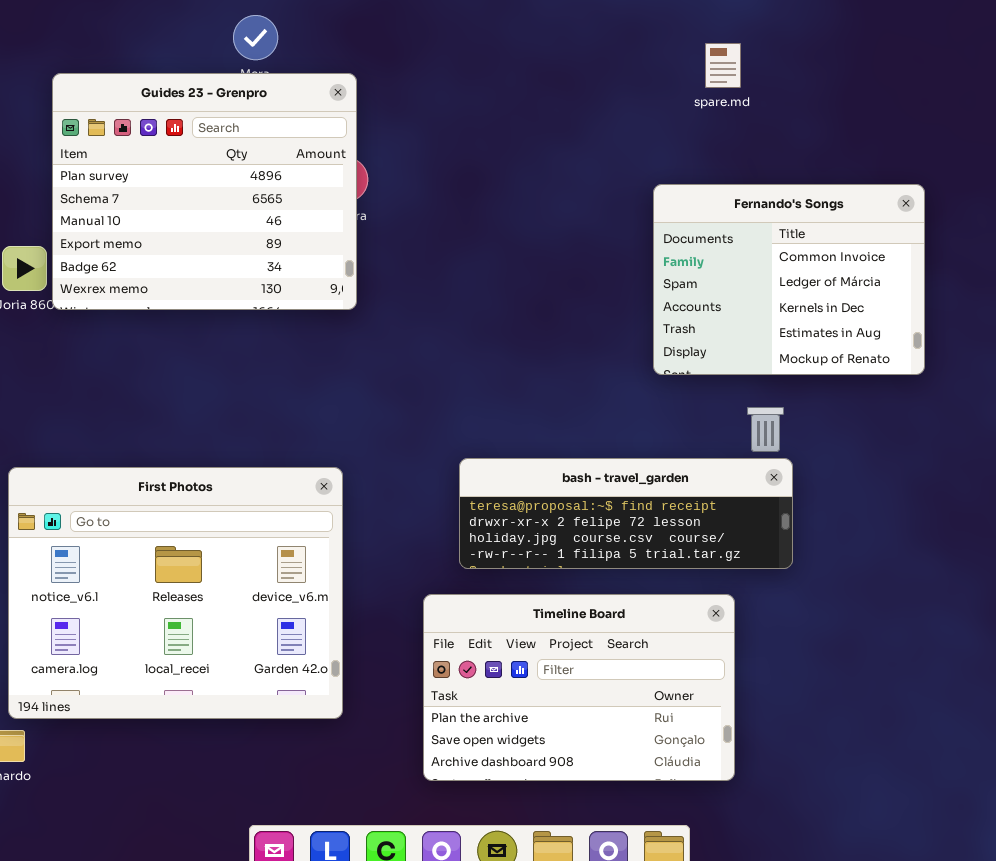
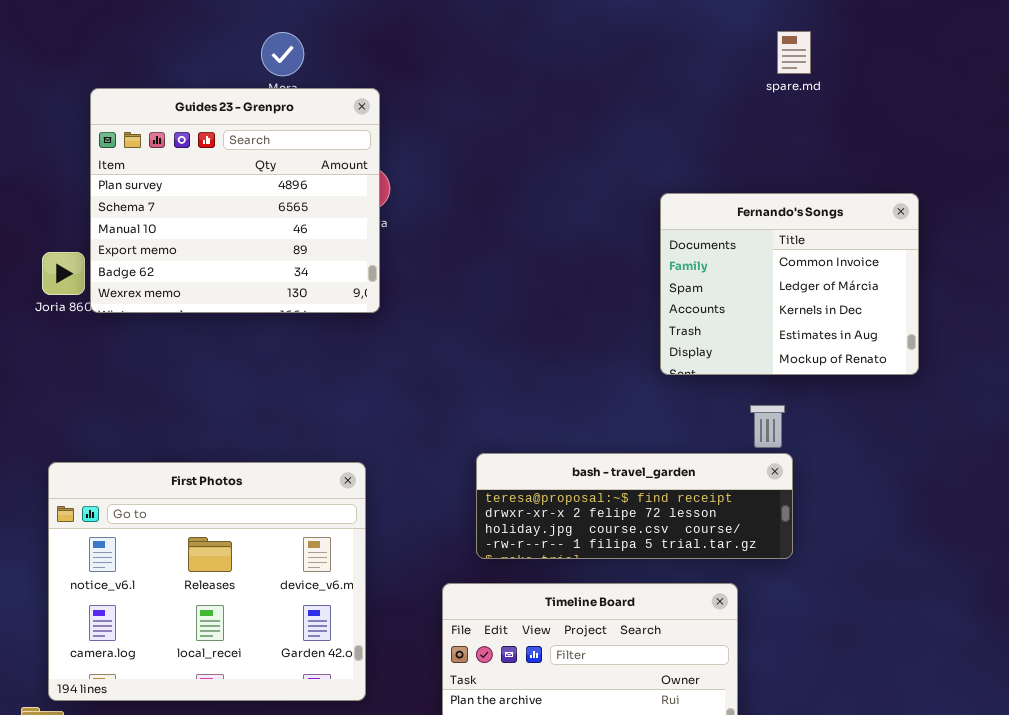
spare.md: [705,43,741,88] -> [777,31,811,74], moved

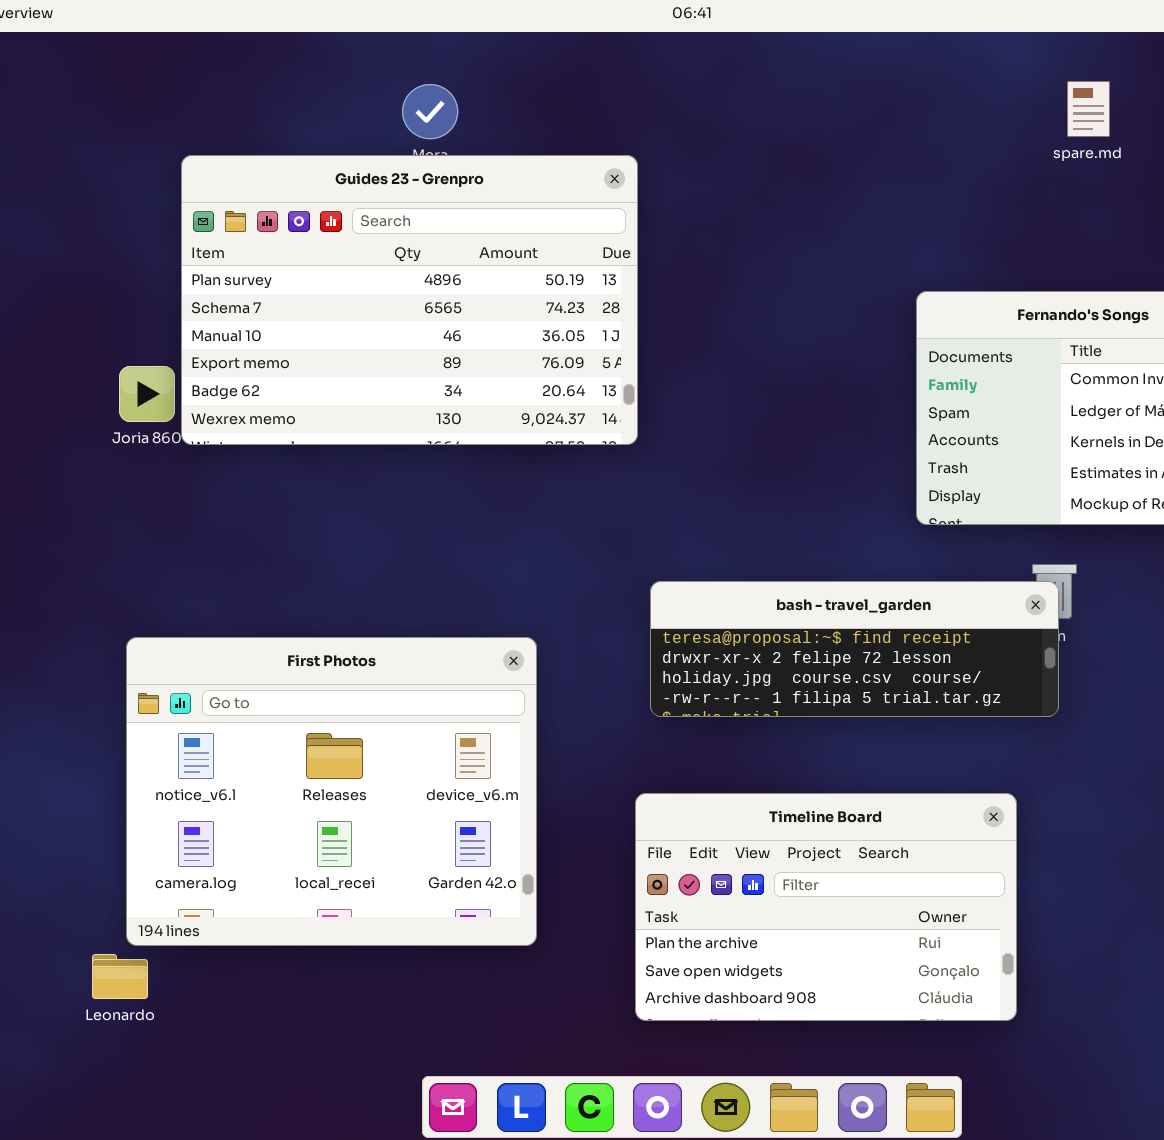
Guides 23 - Grenpro: [90,88,380,313] -> [181,155,638,445], resized
bash - travel_garden: [476,453,793,559] -> [650,581,1059,717], moved

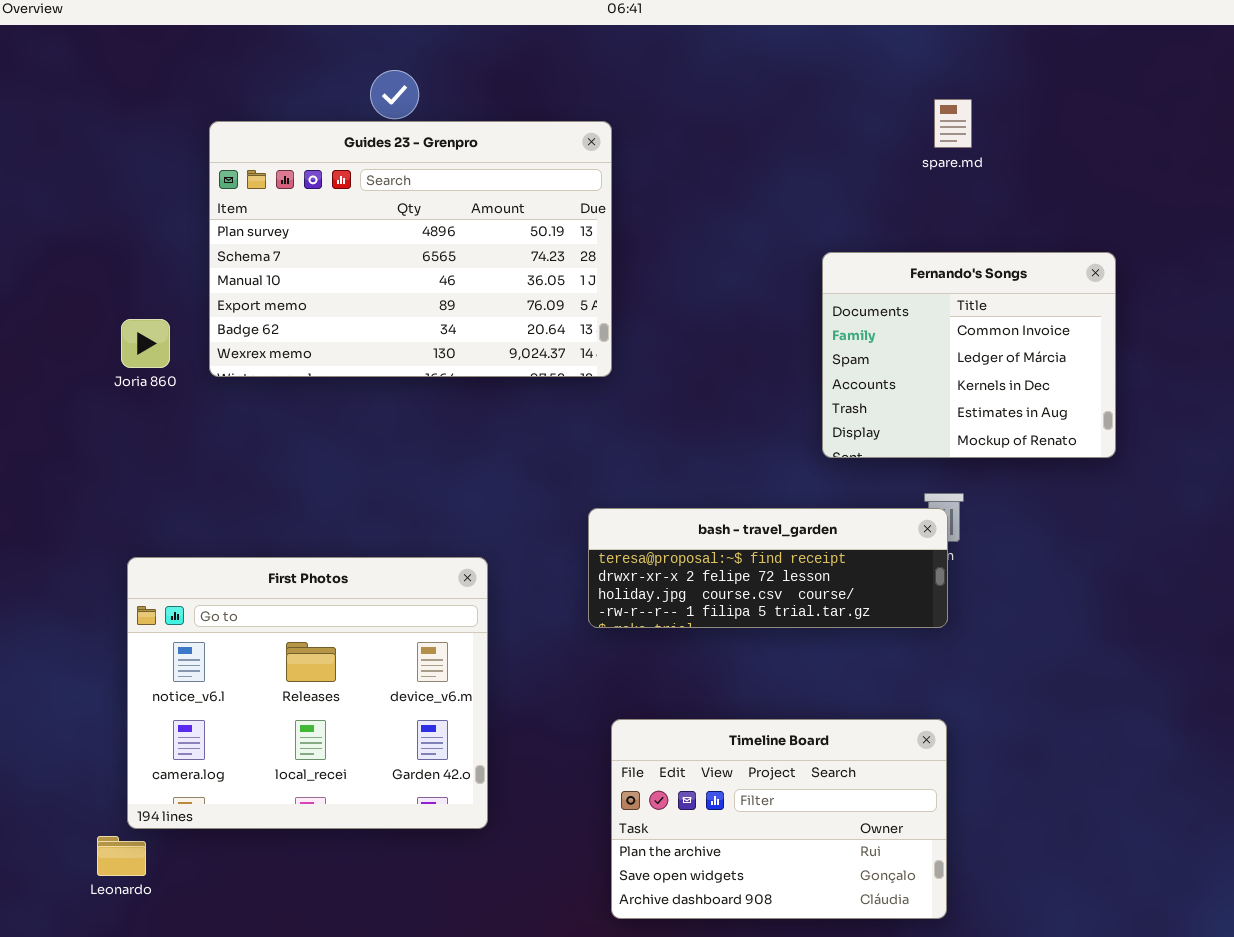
spare.md: [1067,81,1110,137] -> [934,99,972,148], moved
Guides 23 - Grenpro: [181,155,638,445] -> [209,121,612,377], moved
Timeline Board: [635,793,1017,1021] -> [611,719,947,919], moved

